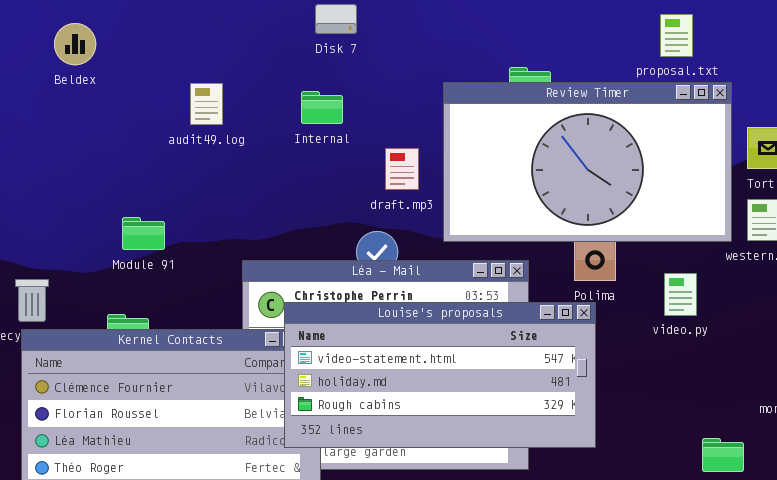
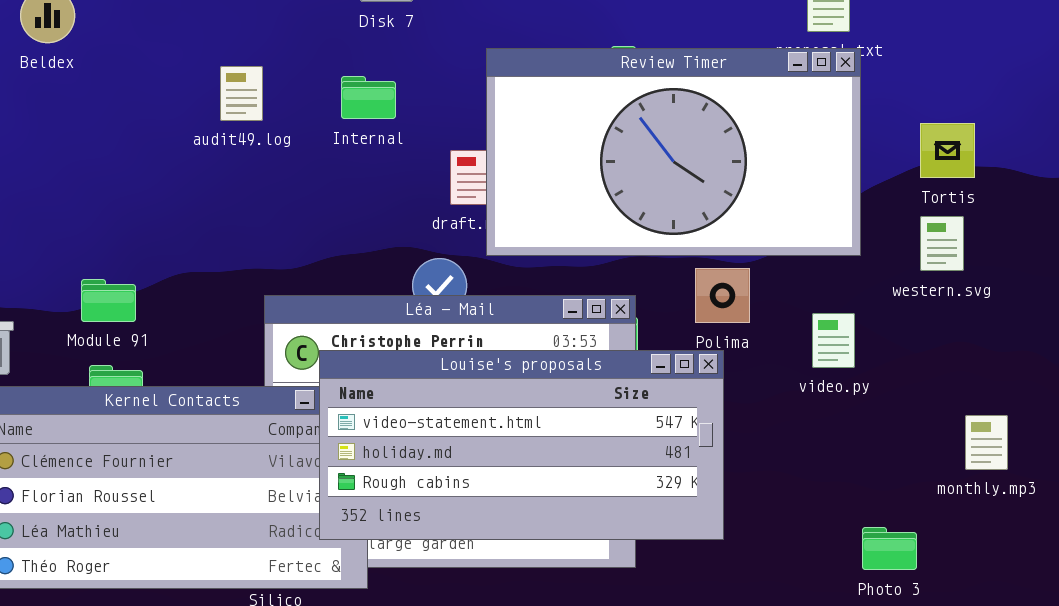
Review Timer: [443,82,732,242] -> [486,48,861,256], moved
audit49.log: [190,83,223,125] -> [220,66,263,121], moved
Module 91: [122,217,165,250] -> [81,279,136,322], moved

